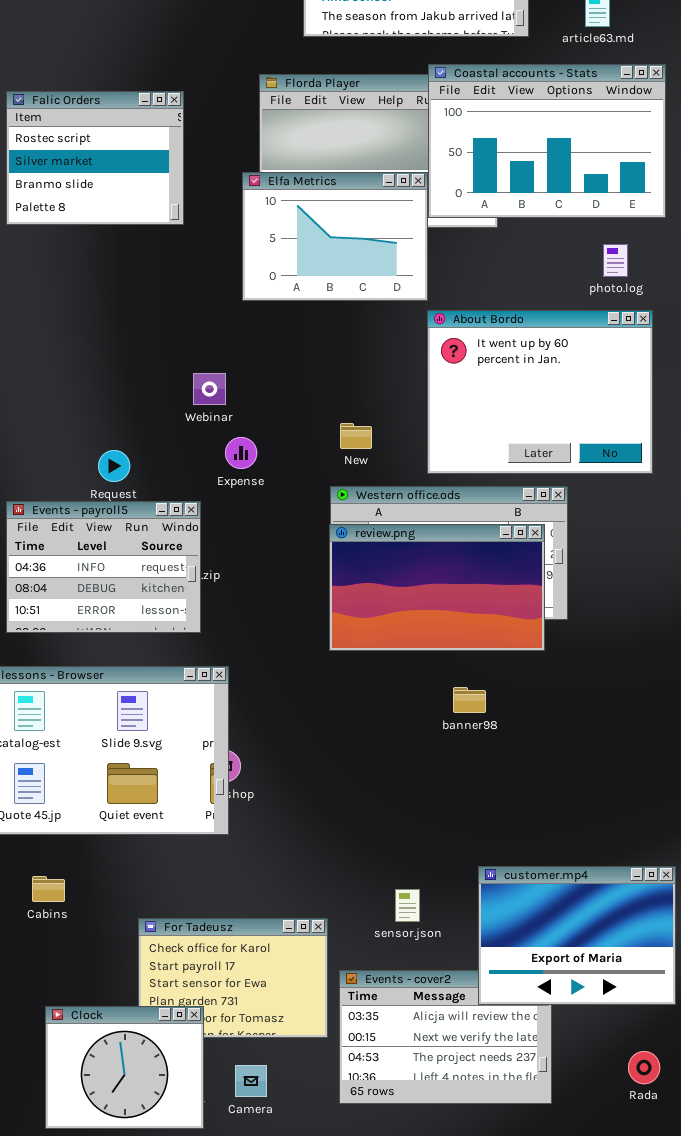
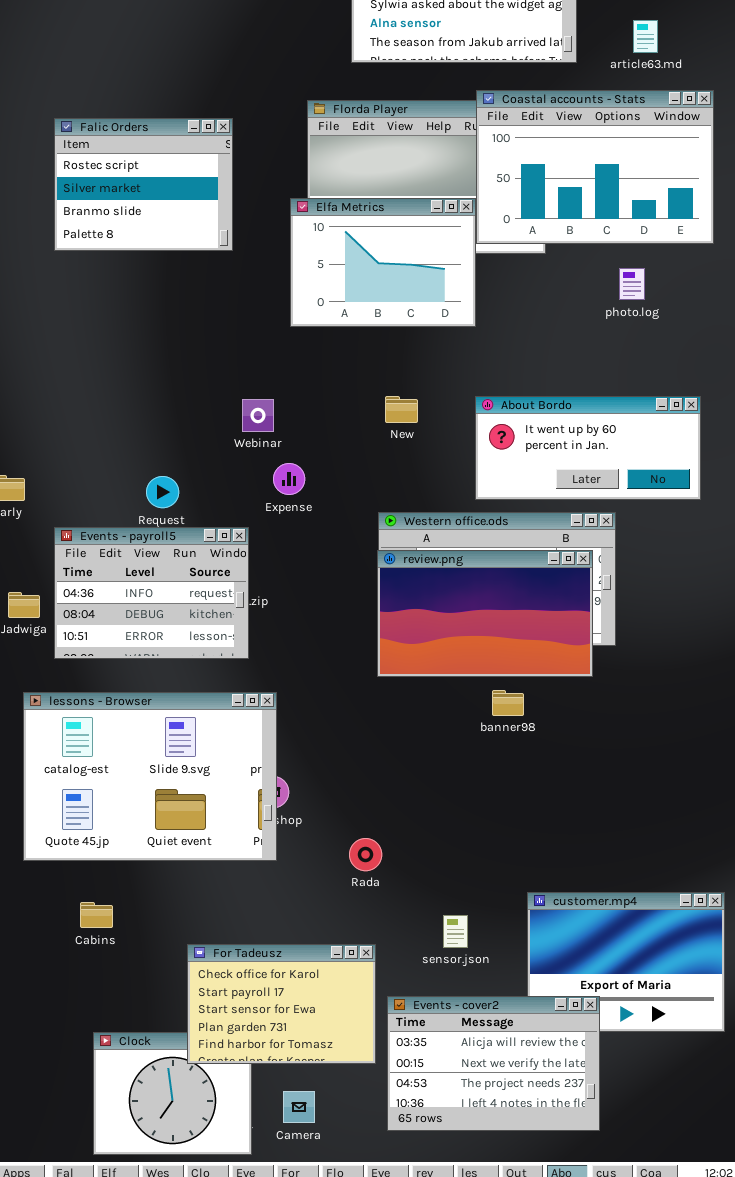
photo.log: [603,244,628,277] -> [619,268,645,300], moved
About Bordo: [427,310,653,474] -> [475,396,701,500], resized
New: [340,423,372,449] -> [385,396,418,423], moved
banner98: [453,687,486,713] -> [492,690,524,716], moved
For Tadeusz: [138,918,328,1038] -> [187,944,376,1064], raised
Events - cover2: [339,970,552,1104] -> [387,996,600,1131], raised
Rada: [628,1051,660,1084] -> [349,838,382,871], moved

